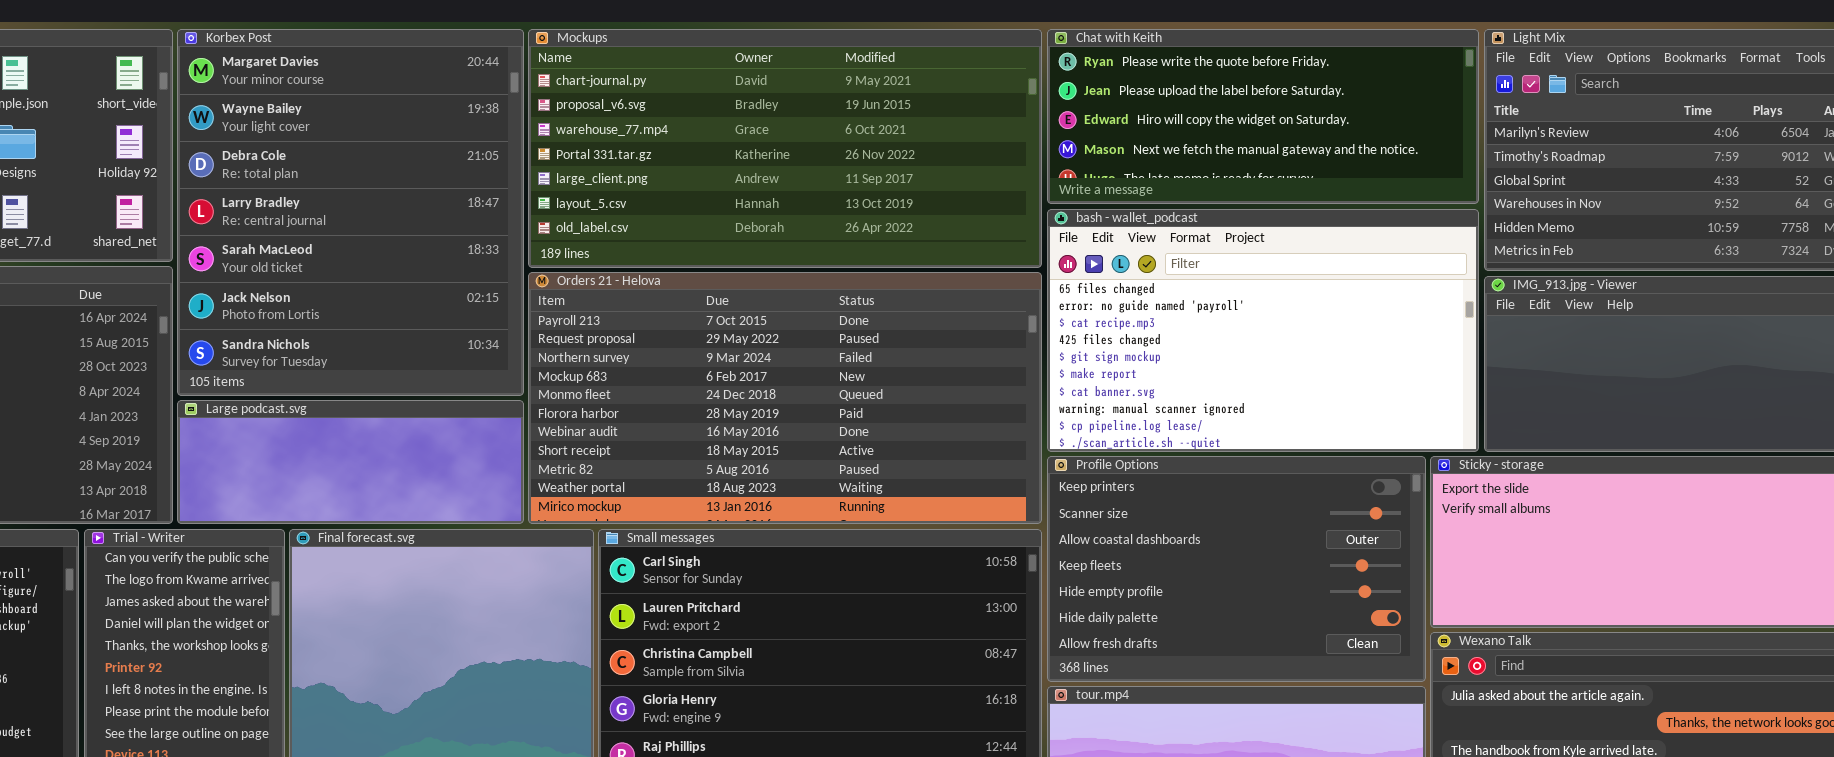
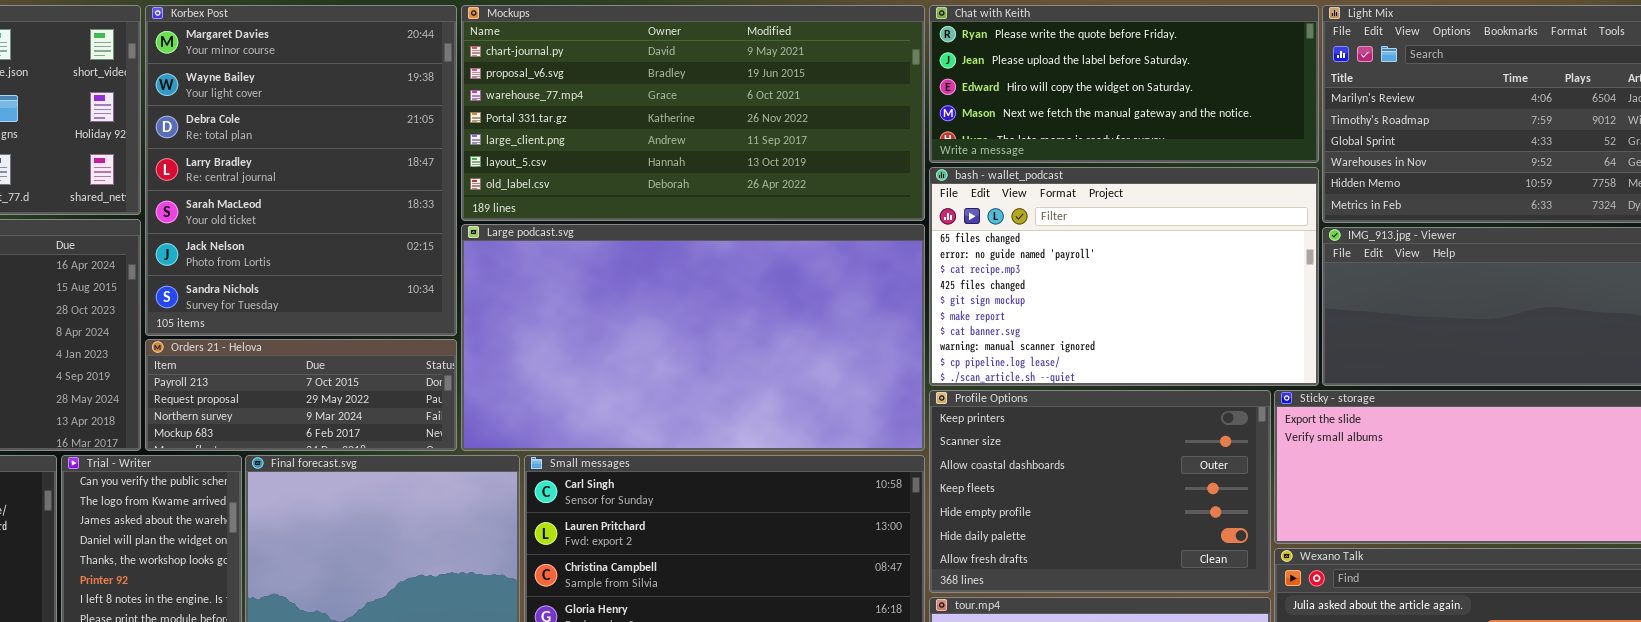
Orders 21 - Helova: [528,272,1042,524] -> [145,339,457,451], moved, resized
Large podcast.svg: [177,400,524,524] -> [461,224,925,451], moved, resized

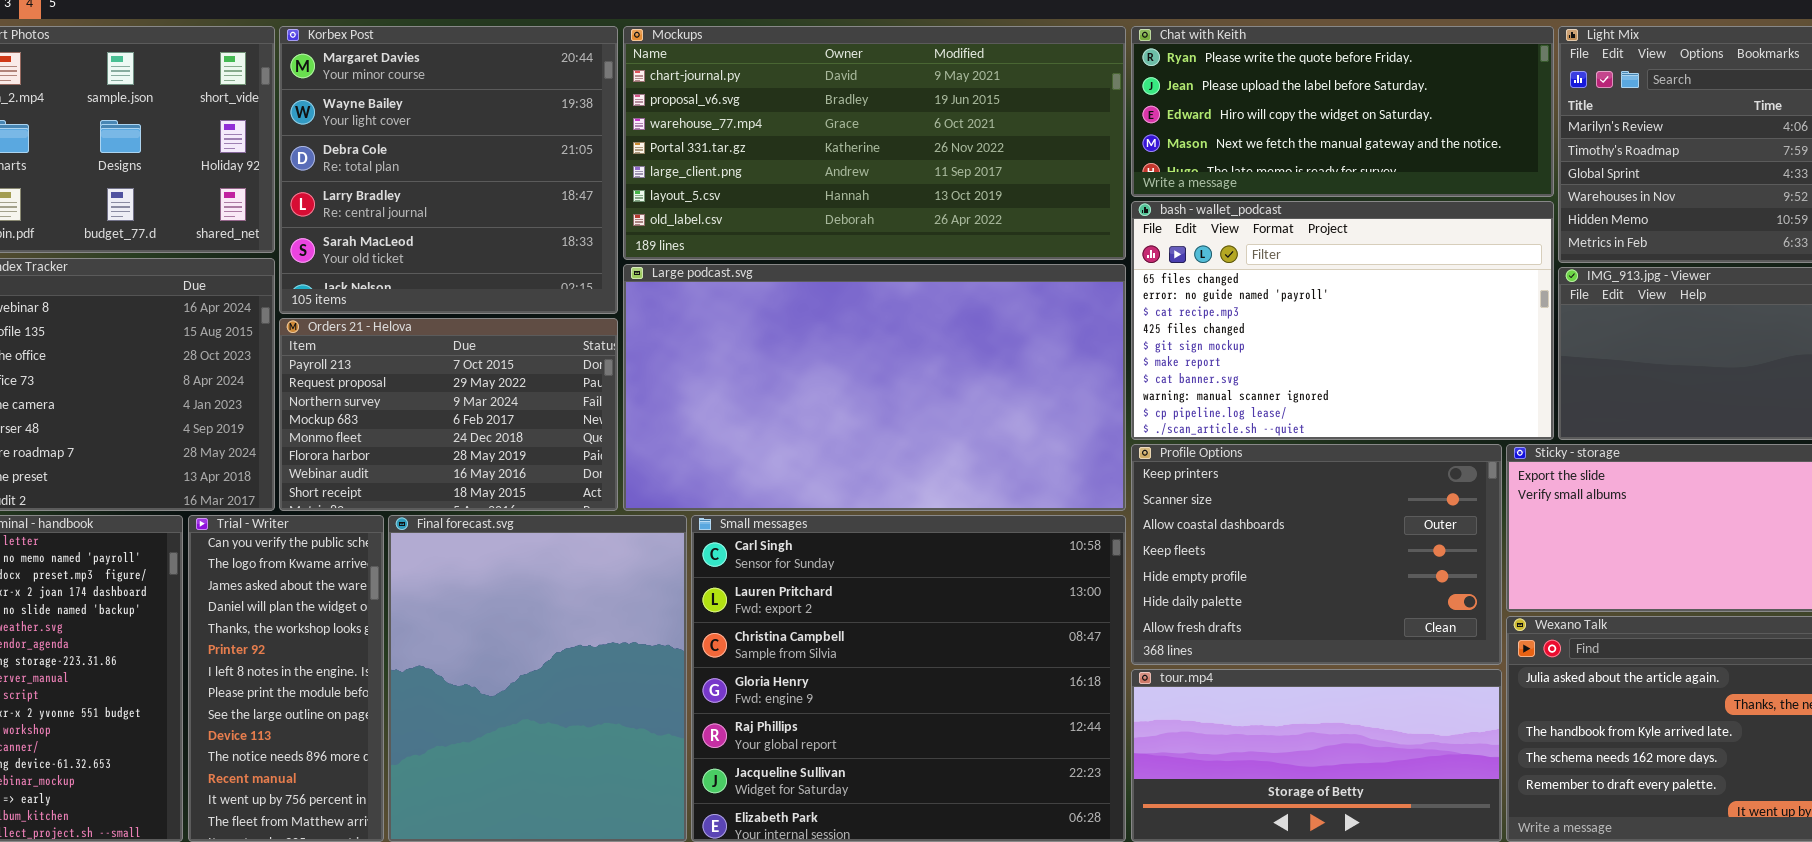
Korbex Post: [145,5,457,336] -> [279,26,618,314], resized
Orders 21 - Helova: [145,339,457,451] -> [279,318,618,511], resized

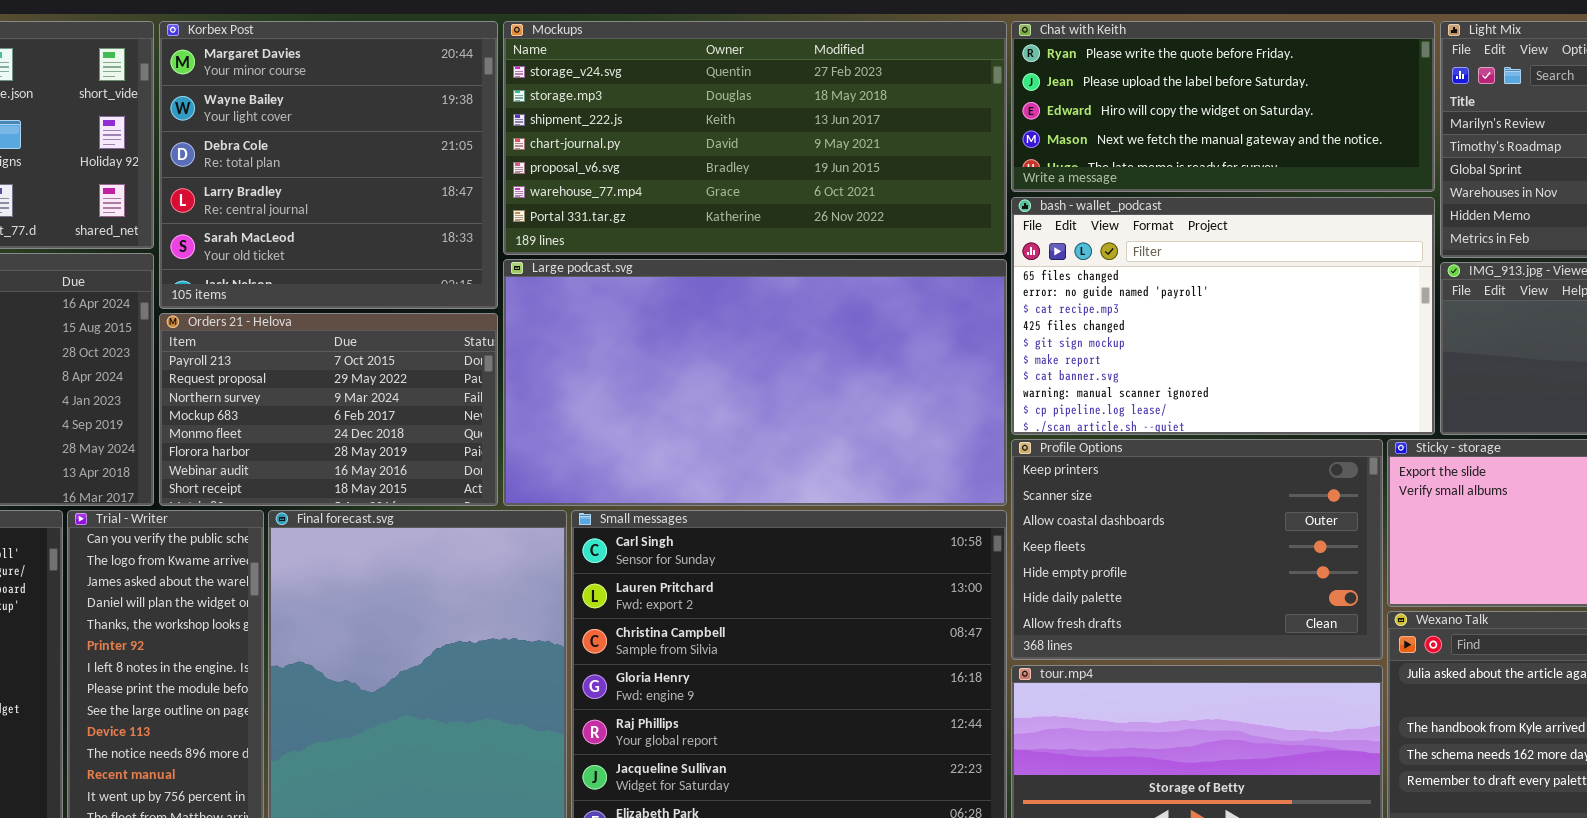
Mockups: [623,26,1126,260] -> [503,21,1007,255], scrolled up 3 rows

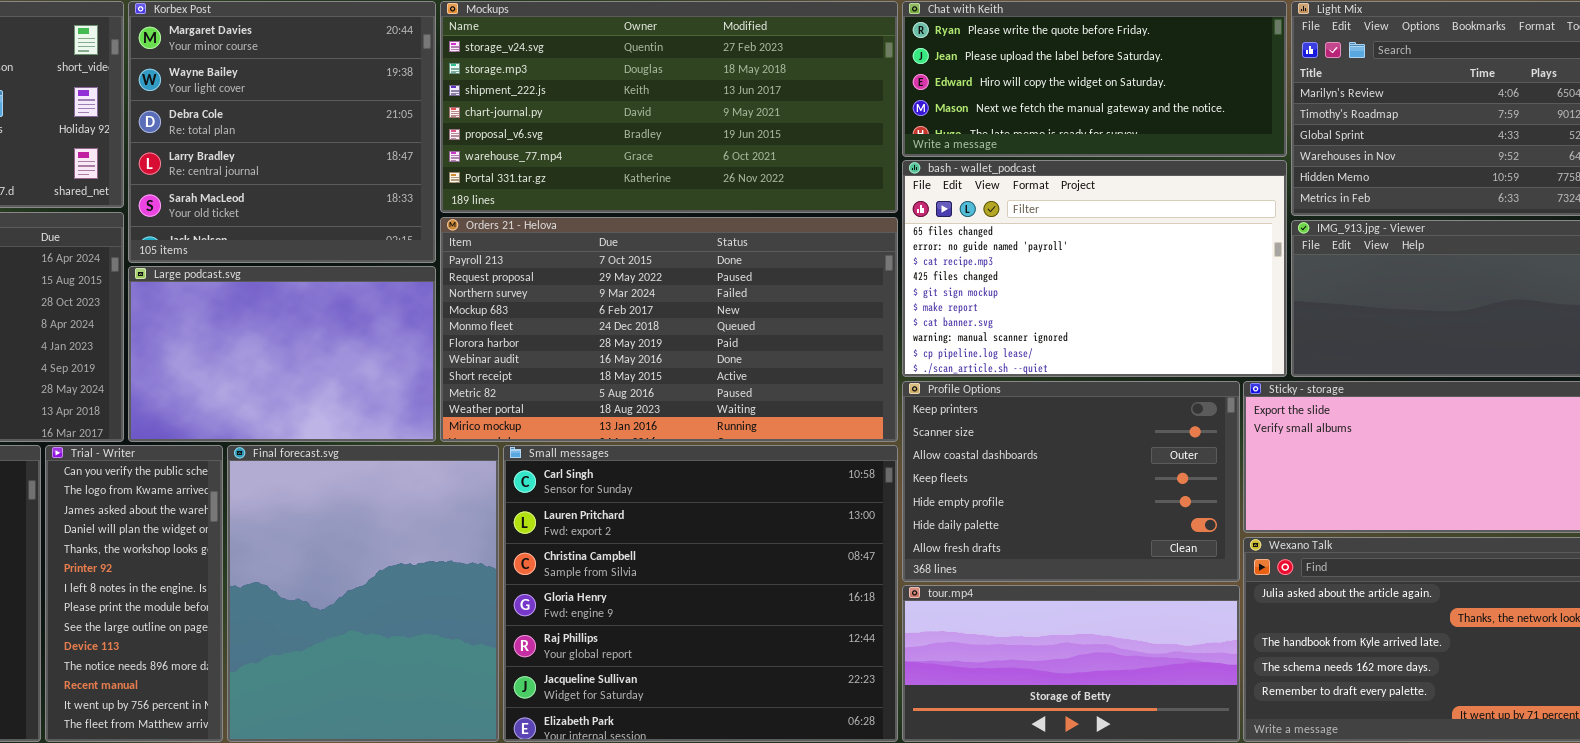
Large podcast.svg: [503,259,1007,506] -> [128,266,436,442], moved, resized
Orders 21 - Helova: [159,313,498,506] -> [440,217,898,442], moved, resized

